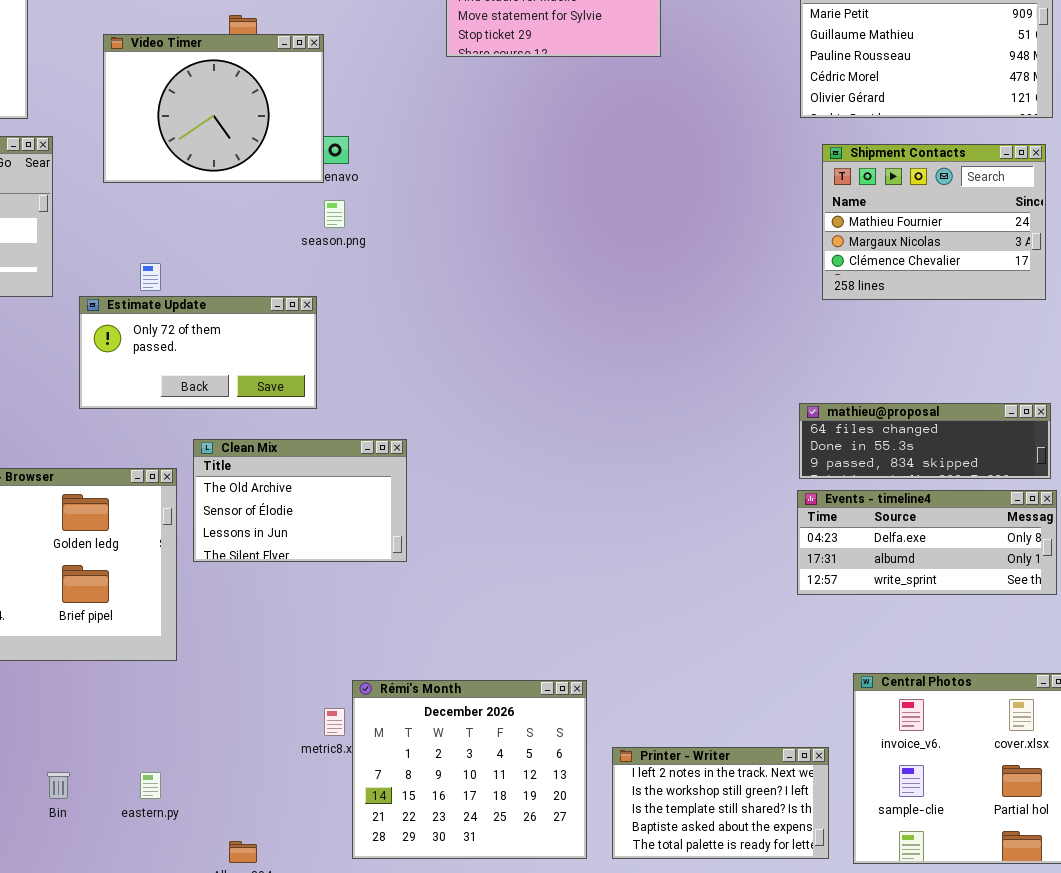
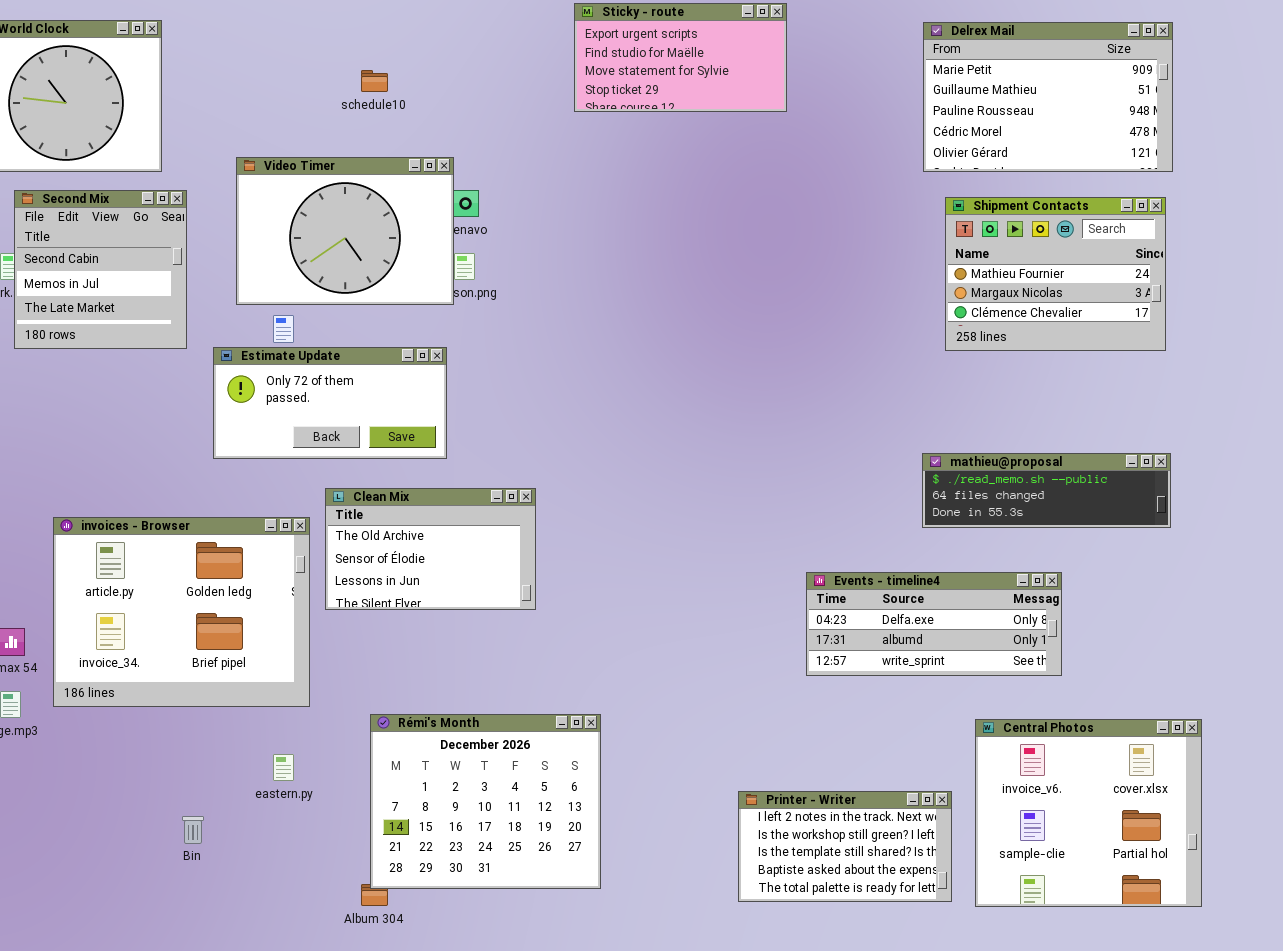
Video Timer: [103,34,324,183] -> [236,157,454,305], moved
mathieu@proposal: [799,403,1051,479] -> [922,453,1171,528], scrolled up 1 row
Events - timeline4: [797,490,1057,595] -> [806,572,1062,676], moved
Rémi's Month: [352,680,587,859] -> [370,714,601,889], moved
eastern.py: [140,772,161,799] -> [273,754,294,781], moved

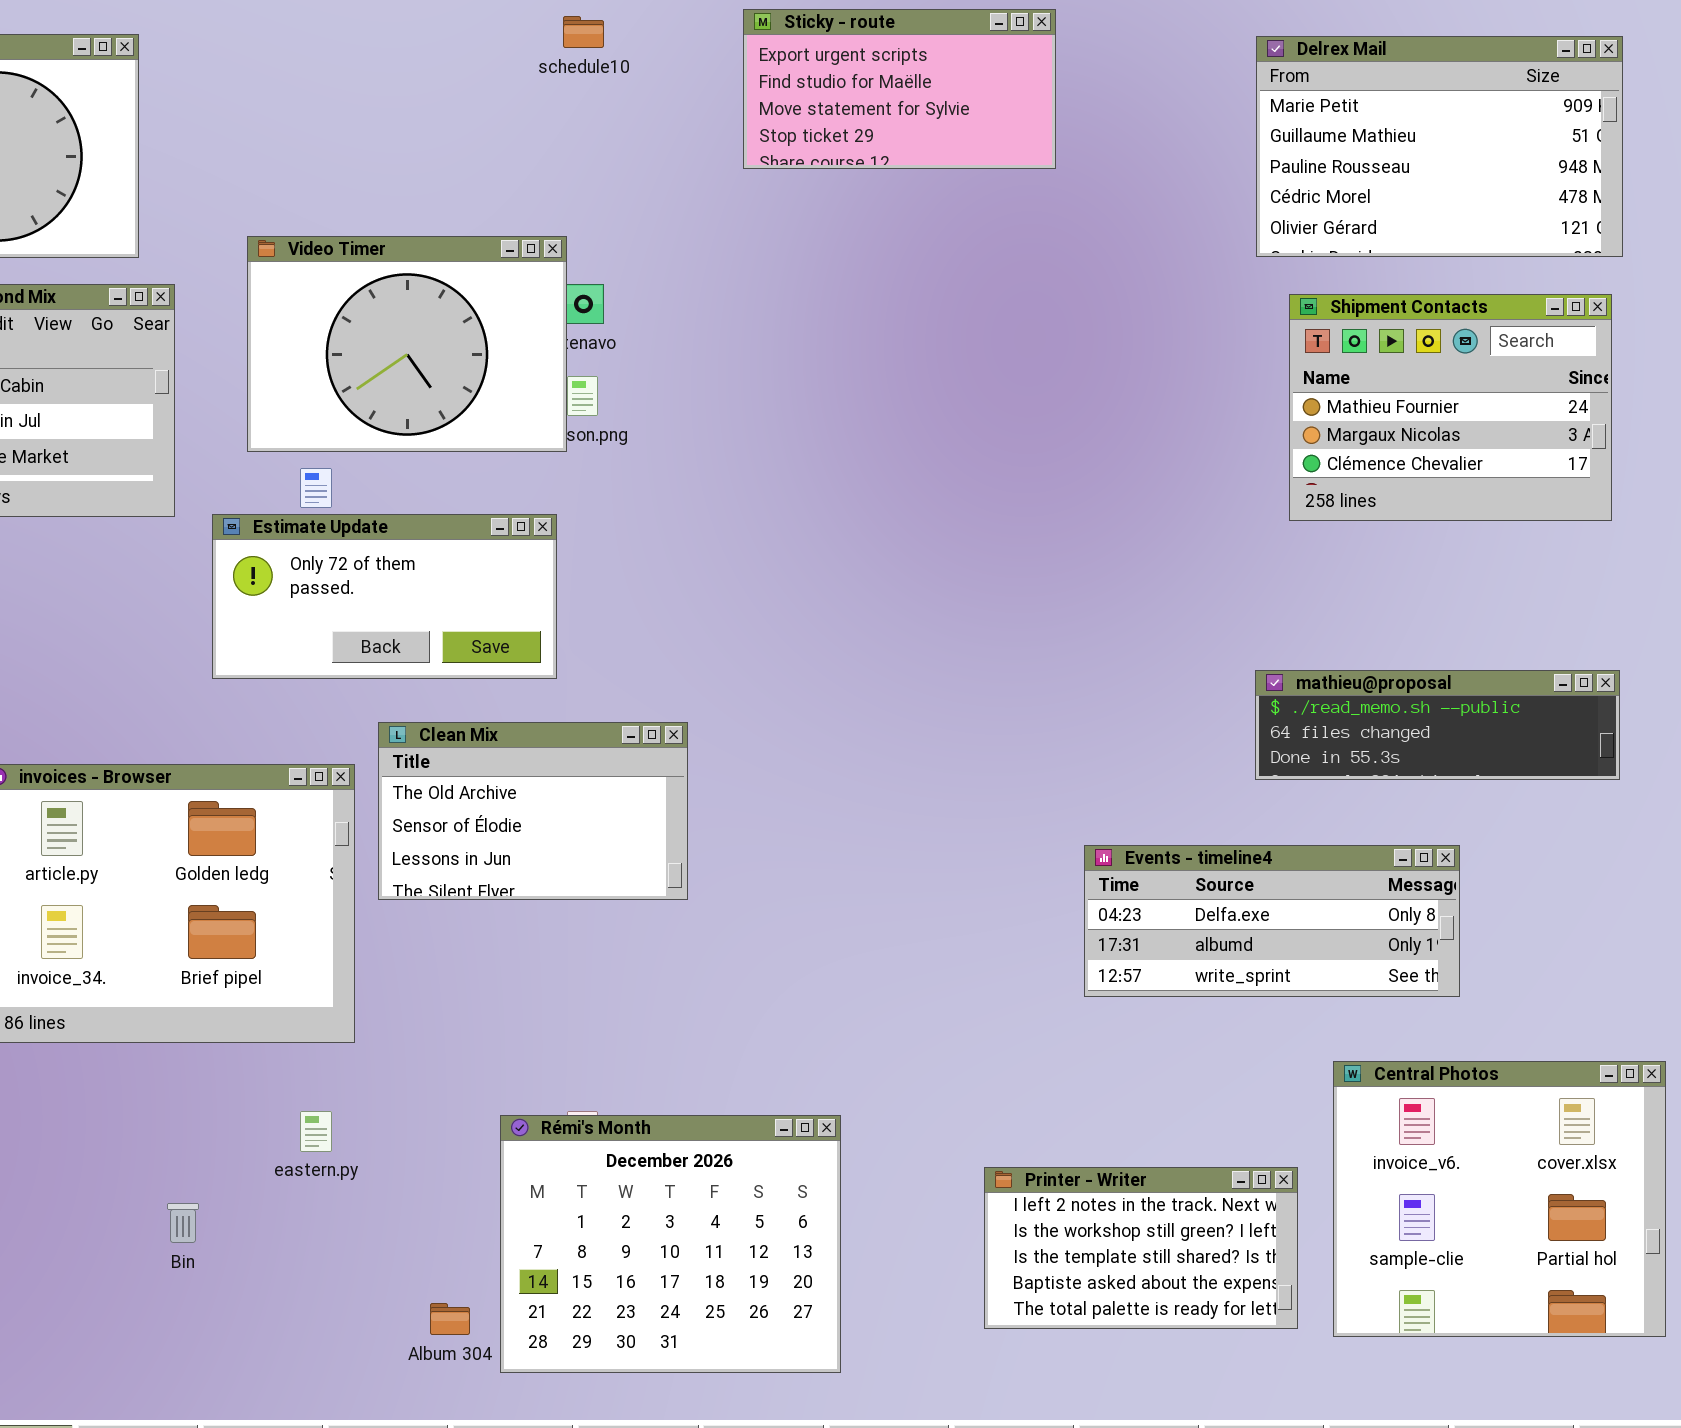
schedule10: [361,70,388,92] -> [563,16,604,48], moved
Rémi's Month: [370,714,601,889] -> [500,1115,841,1373], moved

